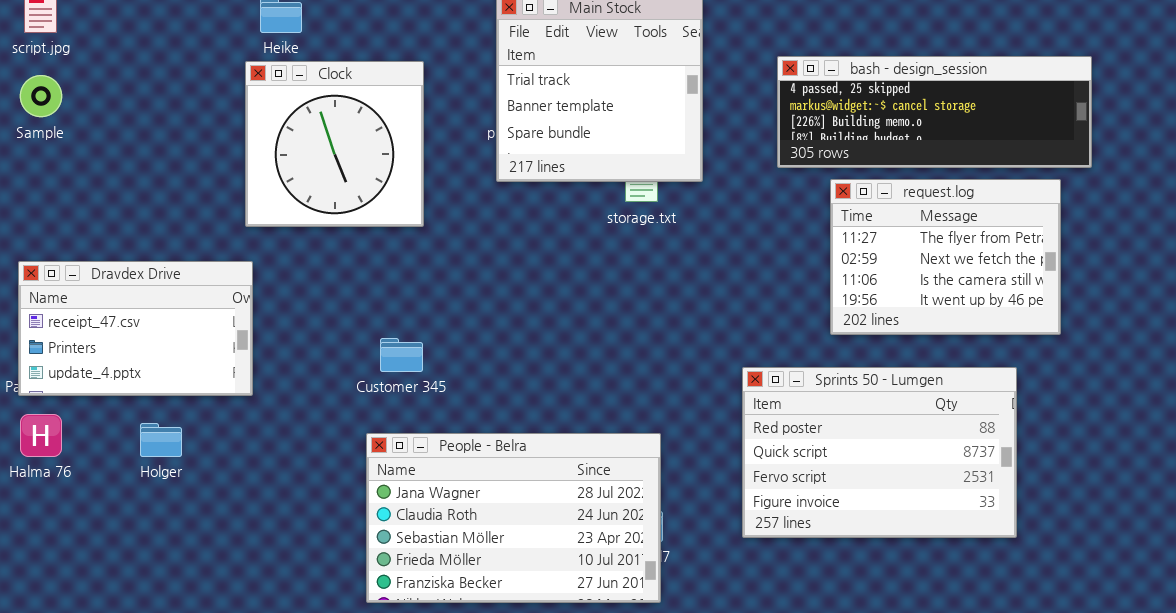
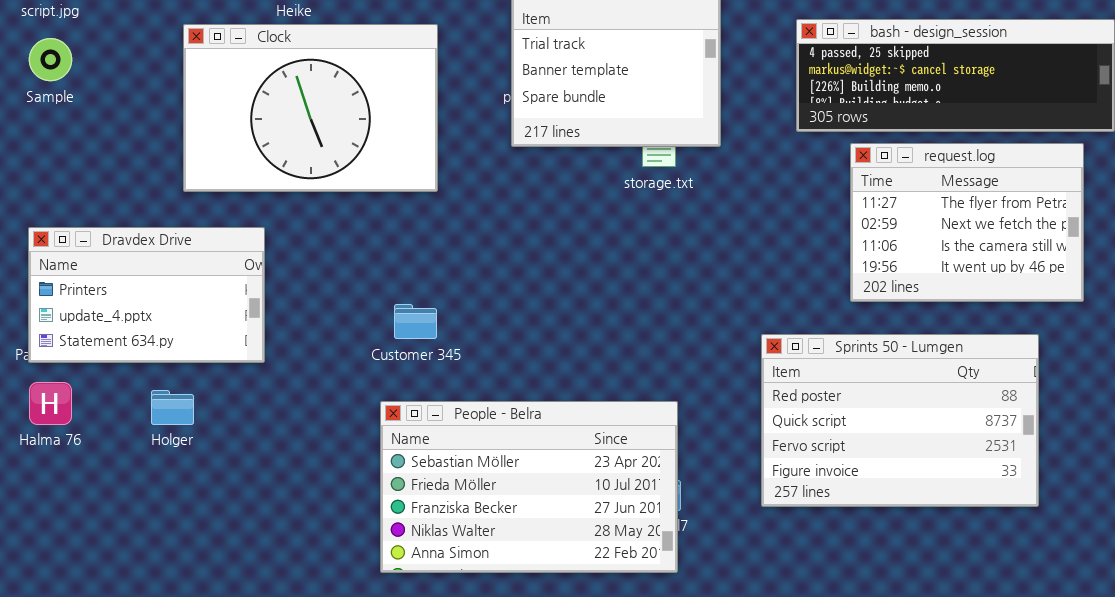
Clock: [245,61,424,227] -> [183,24,438,192], resized
Dravdex Drive: [18,261,253,396] -> [28,227,265,363], scrolled down 1 row
People - Belra: [366,433,661,603] -> [380,401,678,573], scrolled down 2 rows

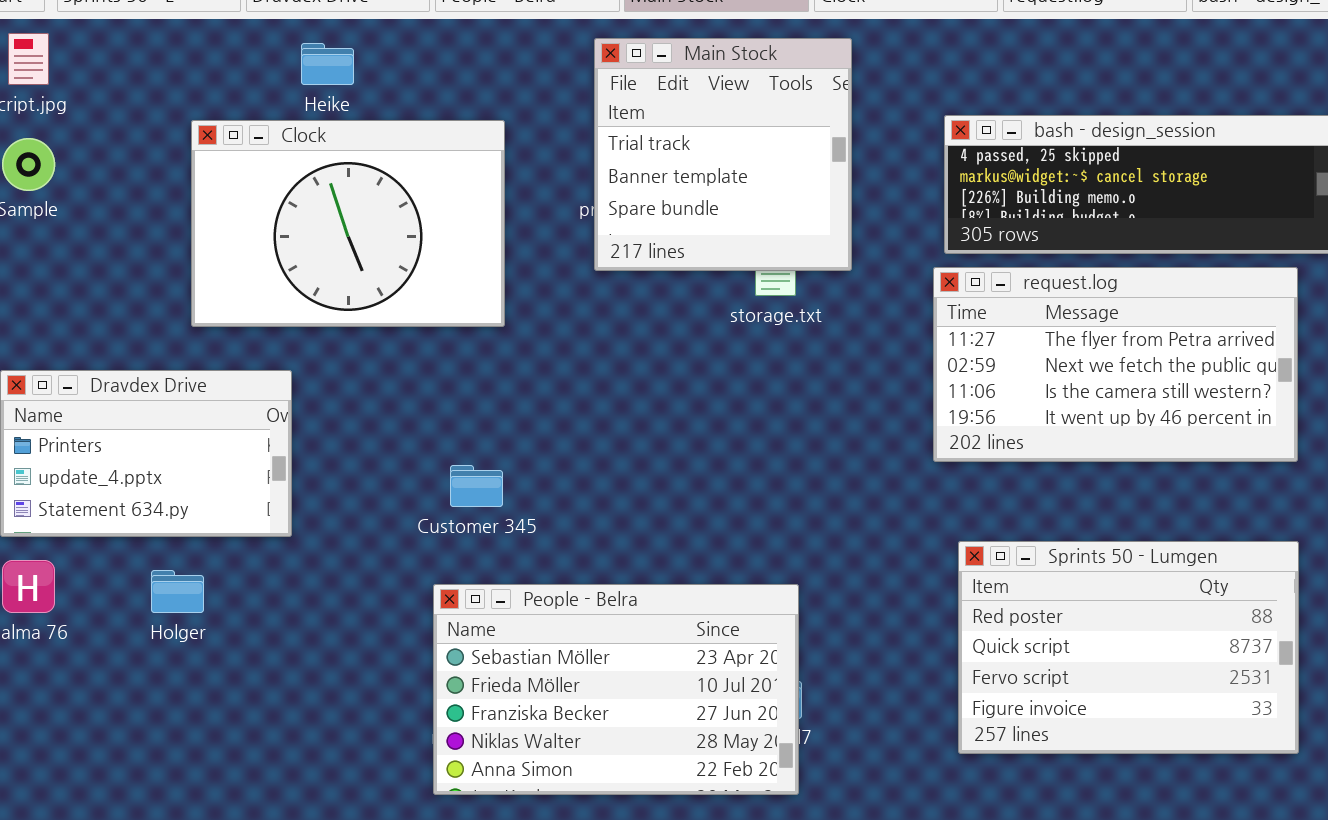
request.log: [850,143,1084,302] -> [933,267,1298,462], resized
Sprints 50 - Lumgen: [761,334,1039,507] -> [958,541,1299,754], moved

